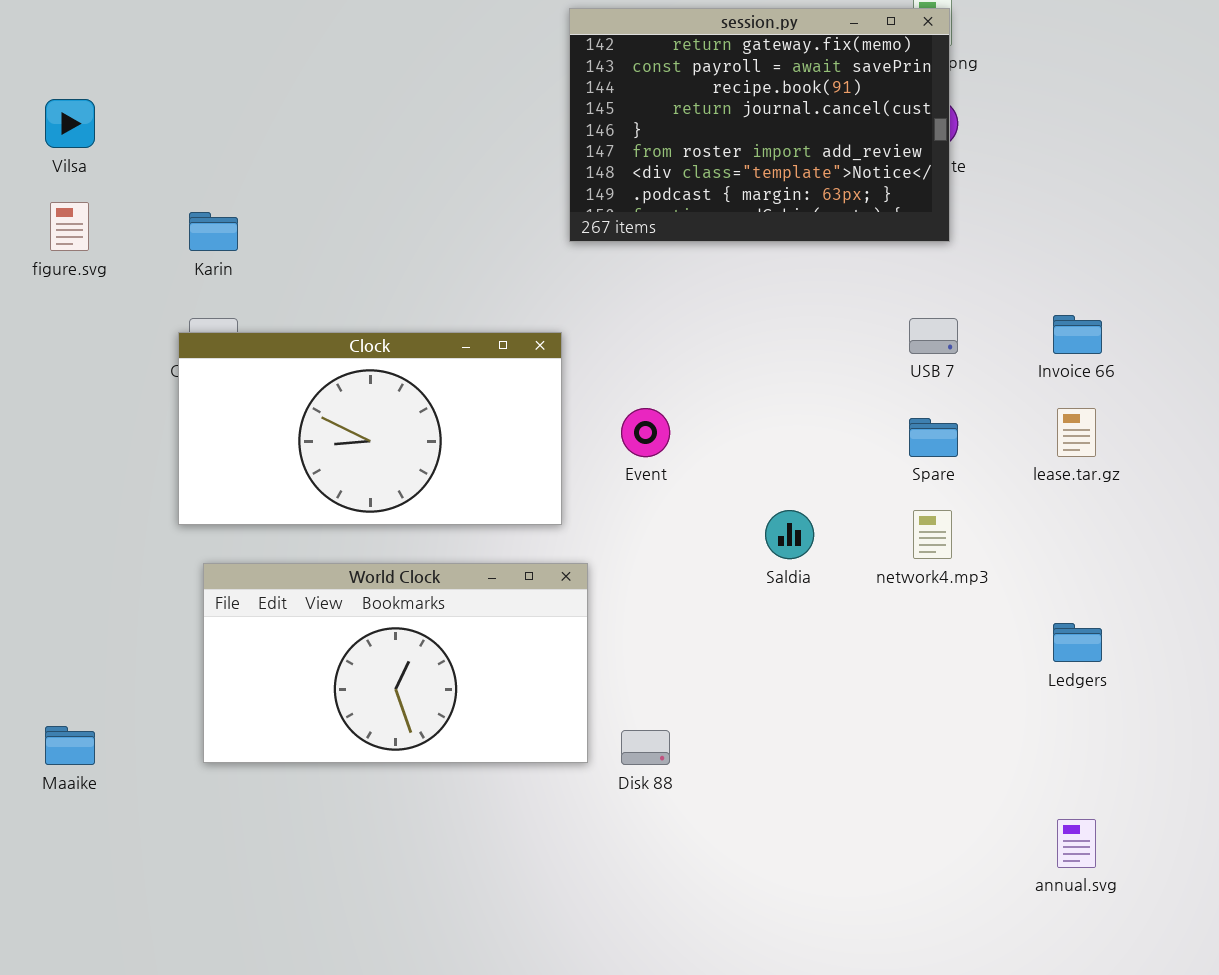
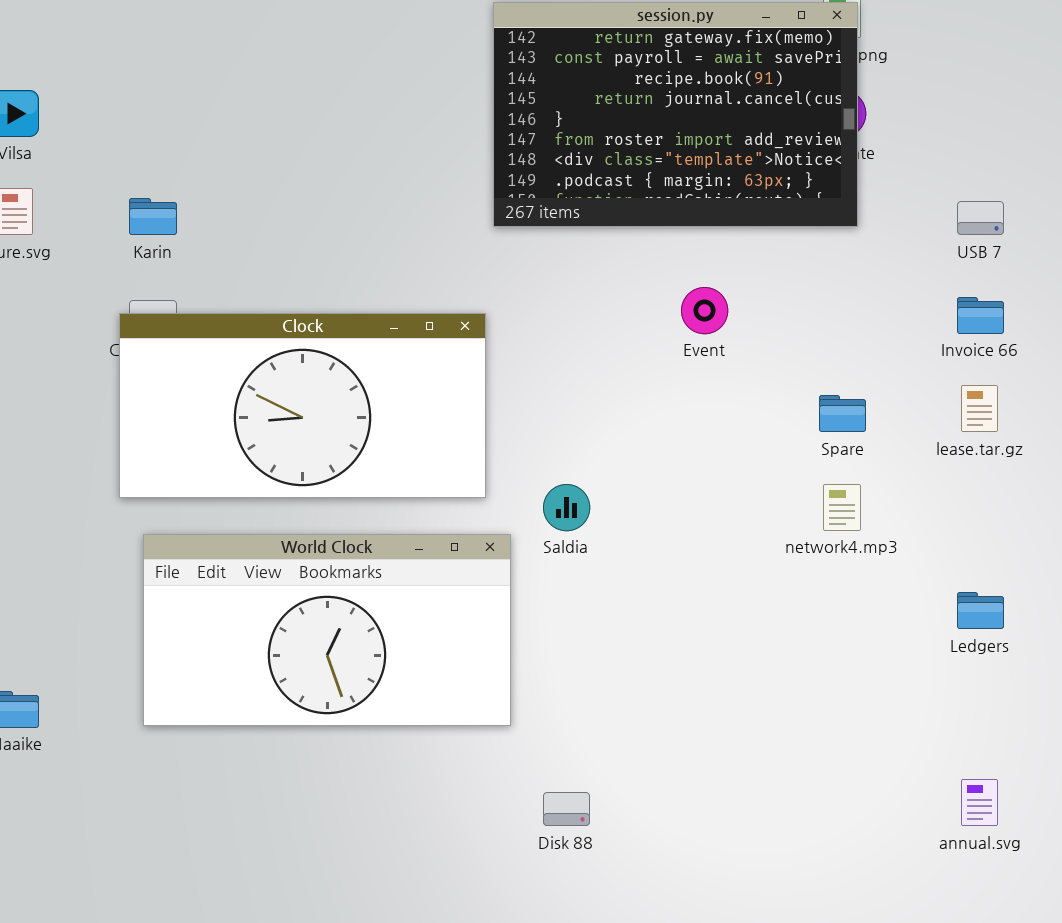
USB 7: [909,318,958,354] -> [957,201,1004,235], moved
Event: [621,408,670,457] -> [681,287,728,334], moved
Saldia: [765,510,814,559] -> [543,484,590,531], moved
Disk 88: [621,730,670,765] -> [543,792,590,826], moved

